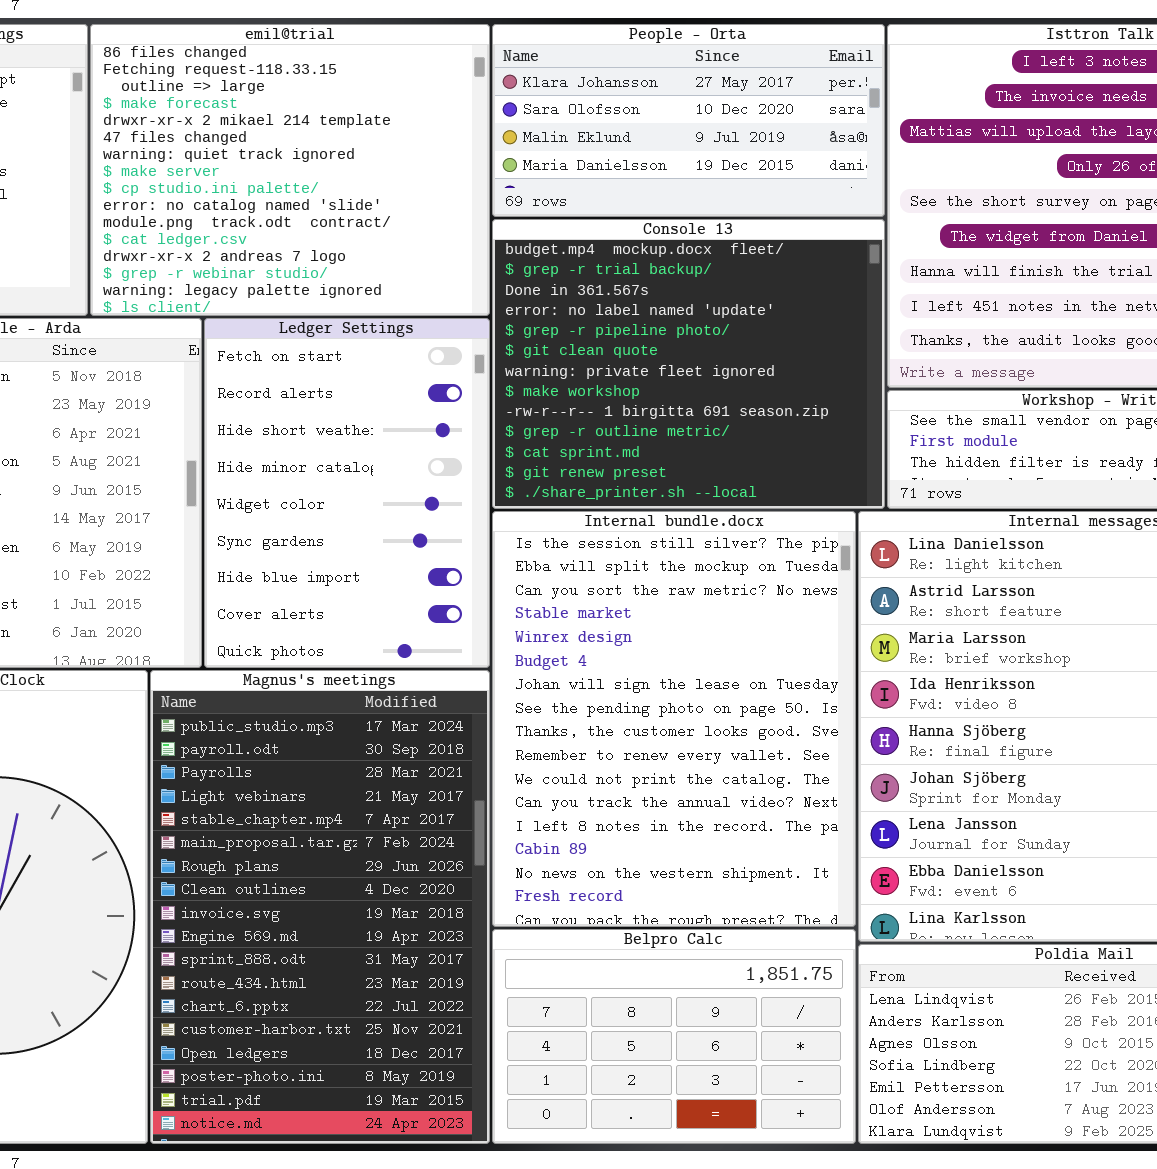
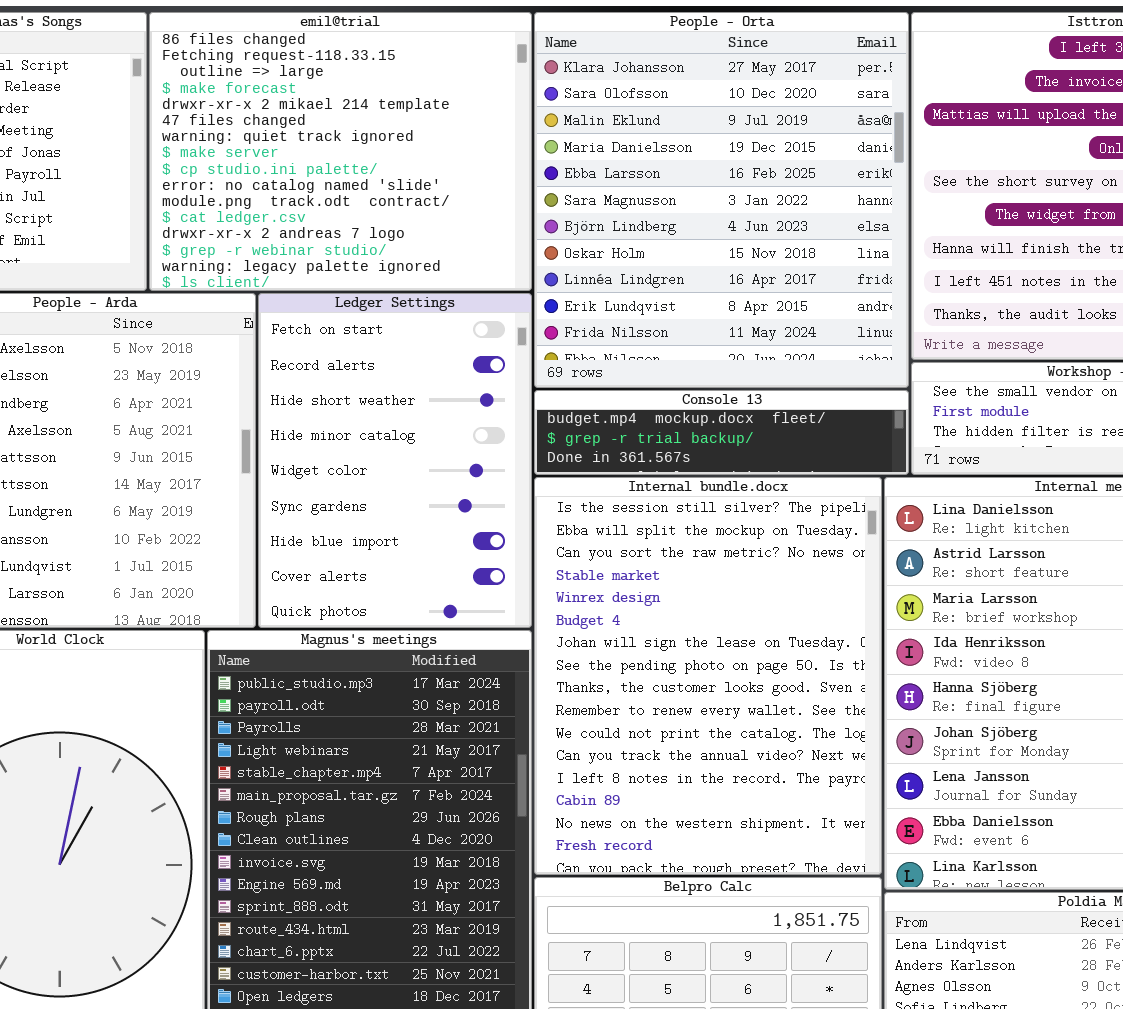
People - Orta: [492,24,885,217] -> [534,12,909,388], resized
Console 13: [492,219,885,509] -> [534,390,909,475], resized

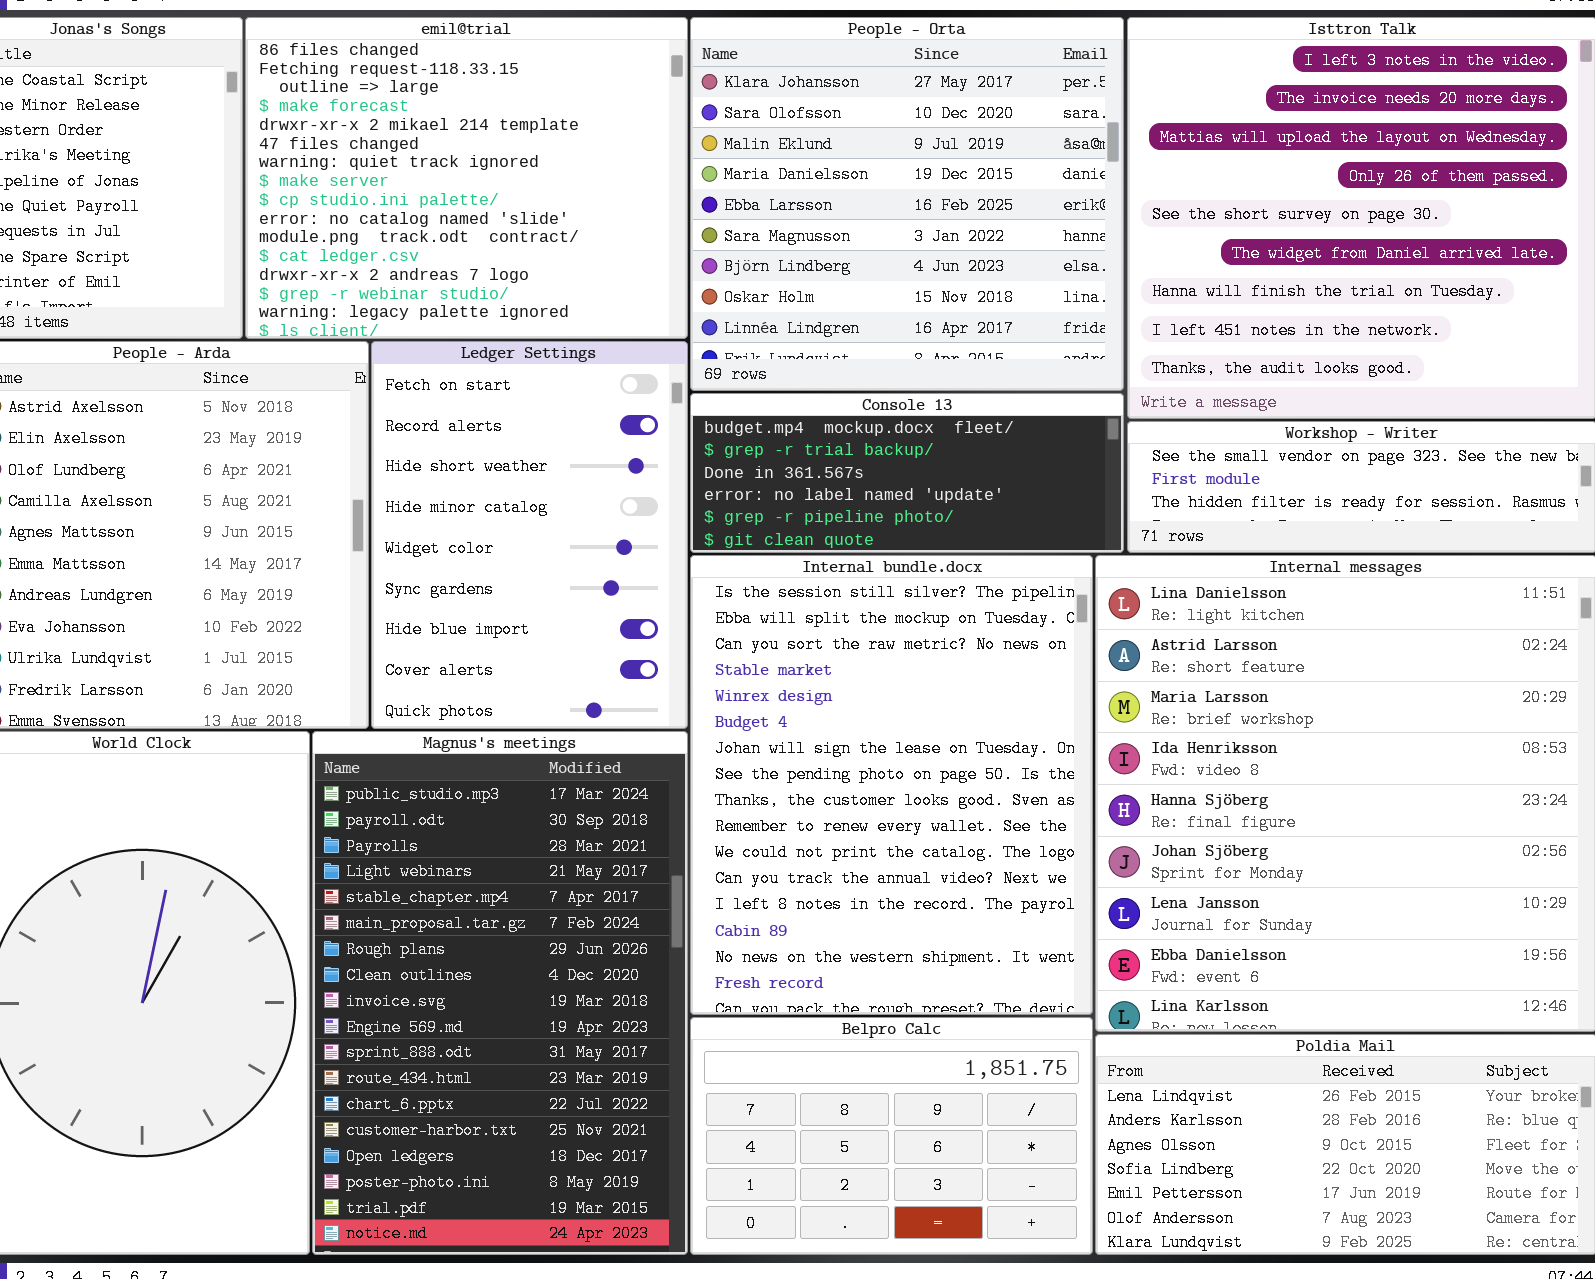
People - Orta: [534,12,909,388] -> [690,17,1124,391], resized
Console 13: [534,390,909,475] -> [690,393,1124,553], resized

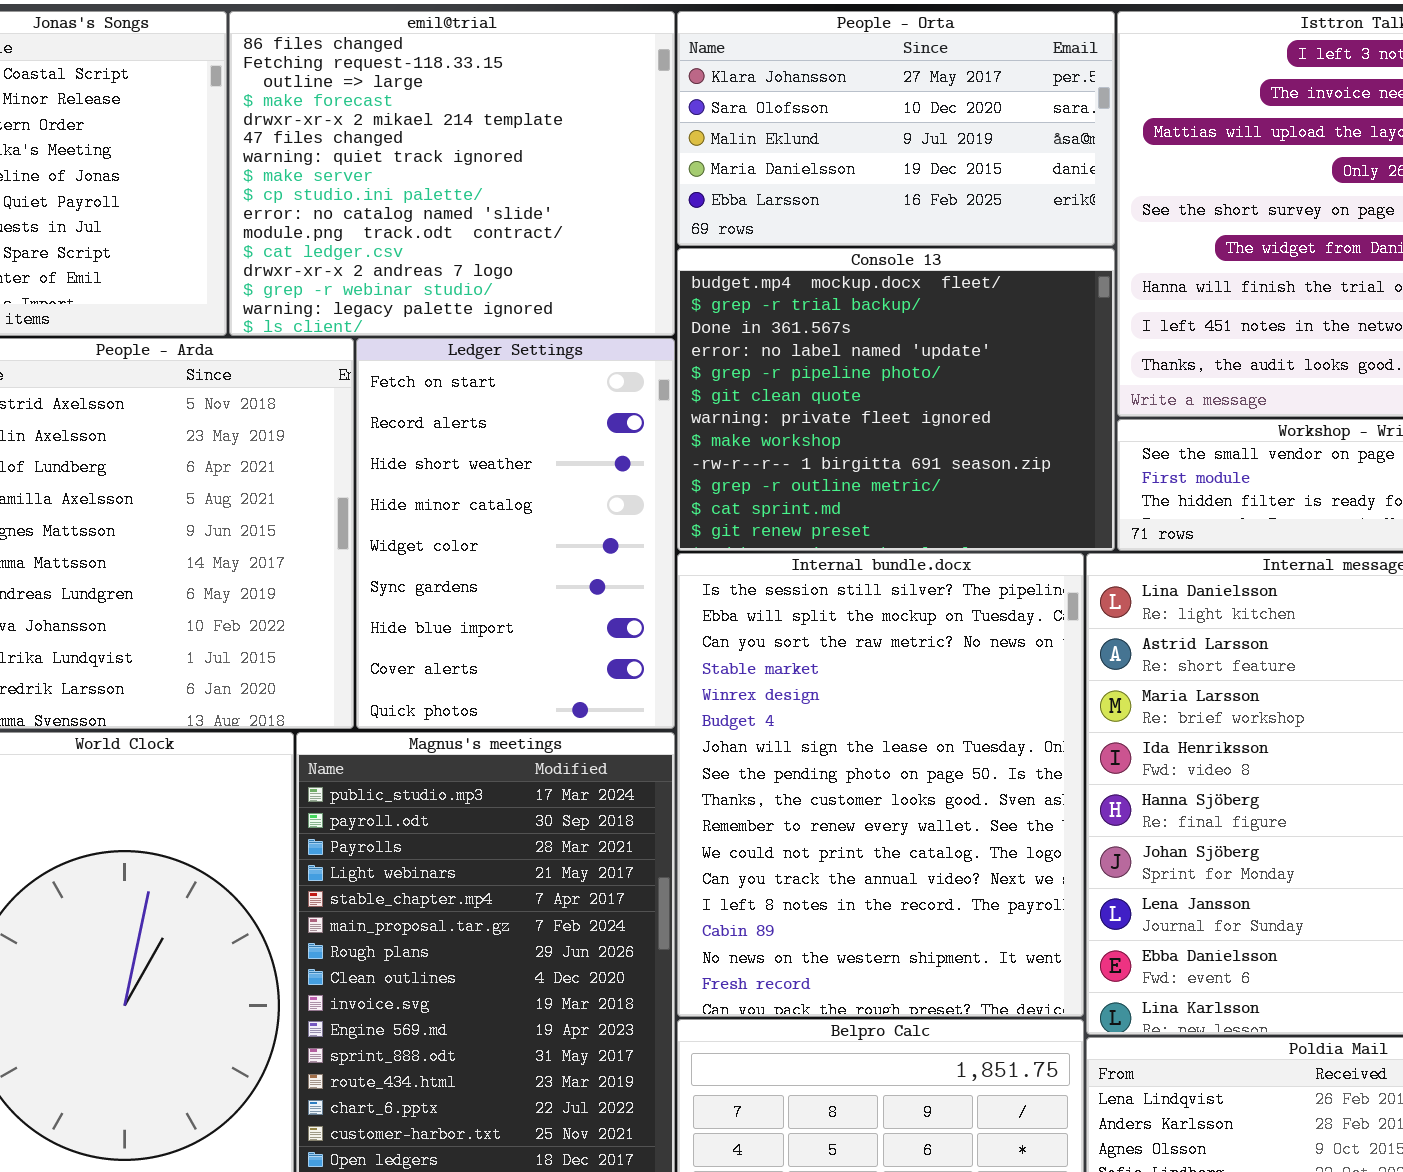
People - Orta: [690,17,1124,391] -> [677,11,1115,246], resized
Console 13: [690,393,1124,553] -> [677,248,1115,551], resized

